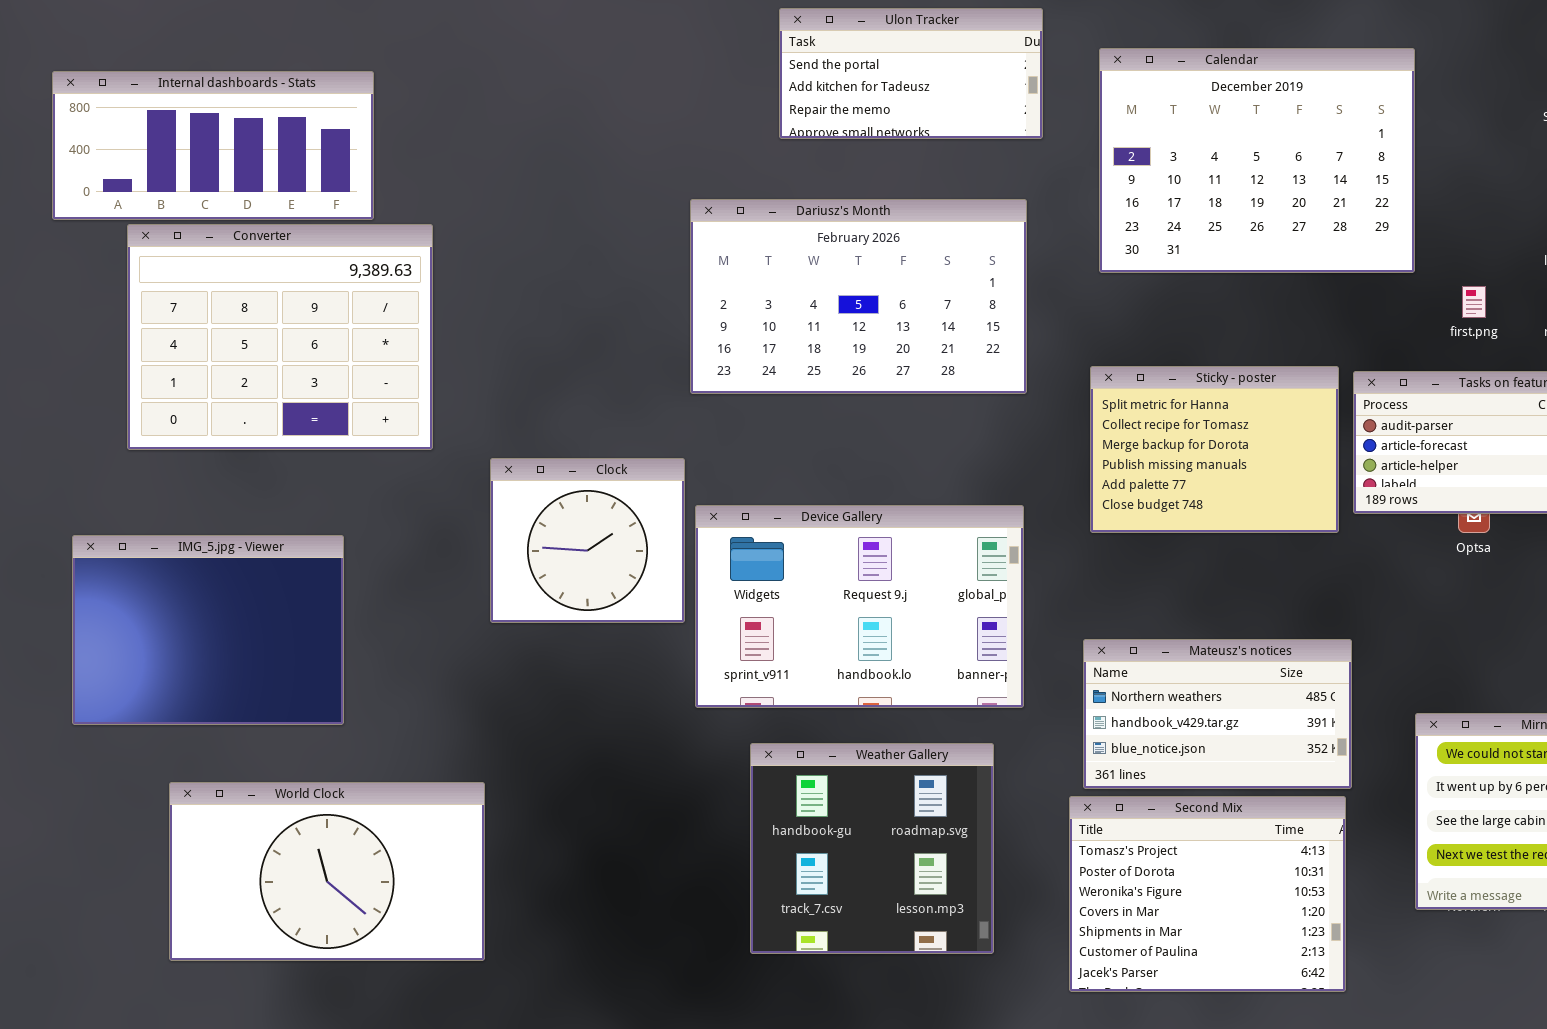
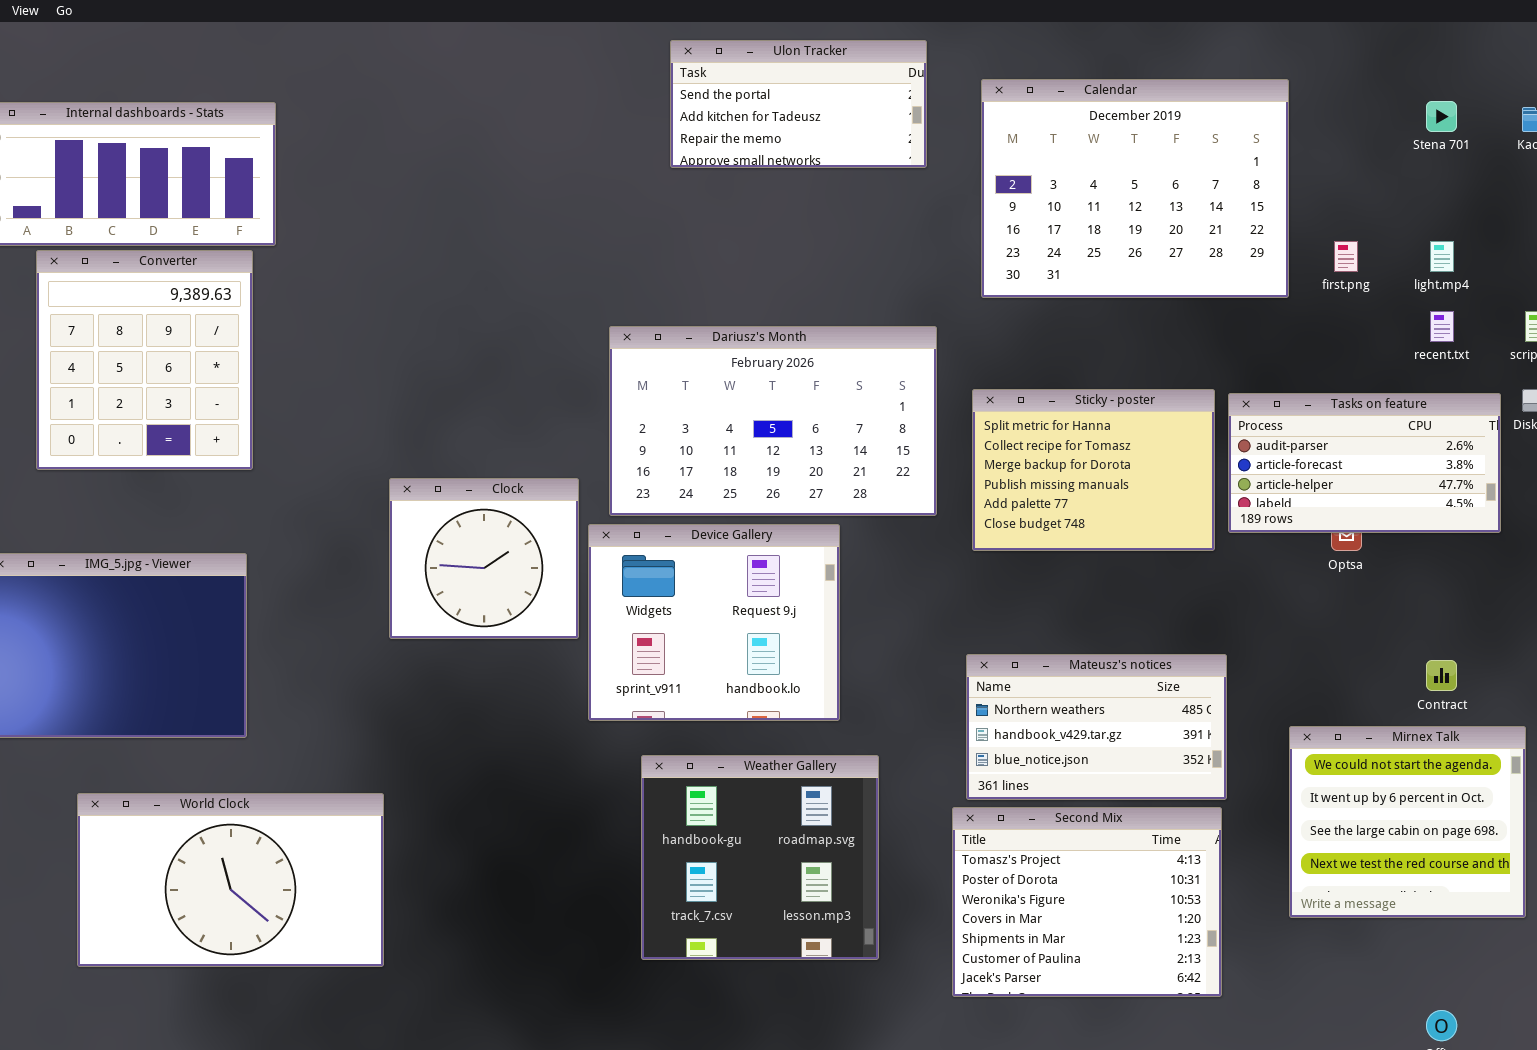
Dariusz's Month: [690,199,1027,394] -> [609,326,937,516], moved
Converter: [127,224,433,450] -> [36,250,253,470], resized
first.png: [1462,286,1486,318] -> [1334,241,1358,272], moved
Device Gallery: [695,505,1024,708] -> [588,524,840,721], resized

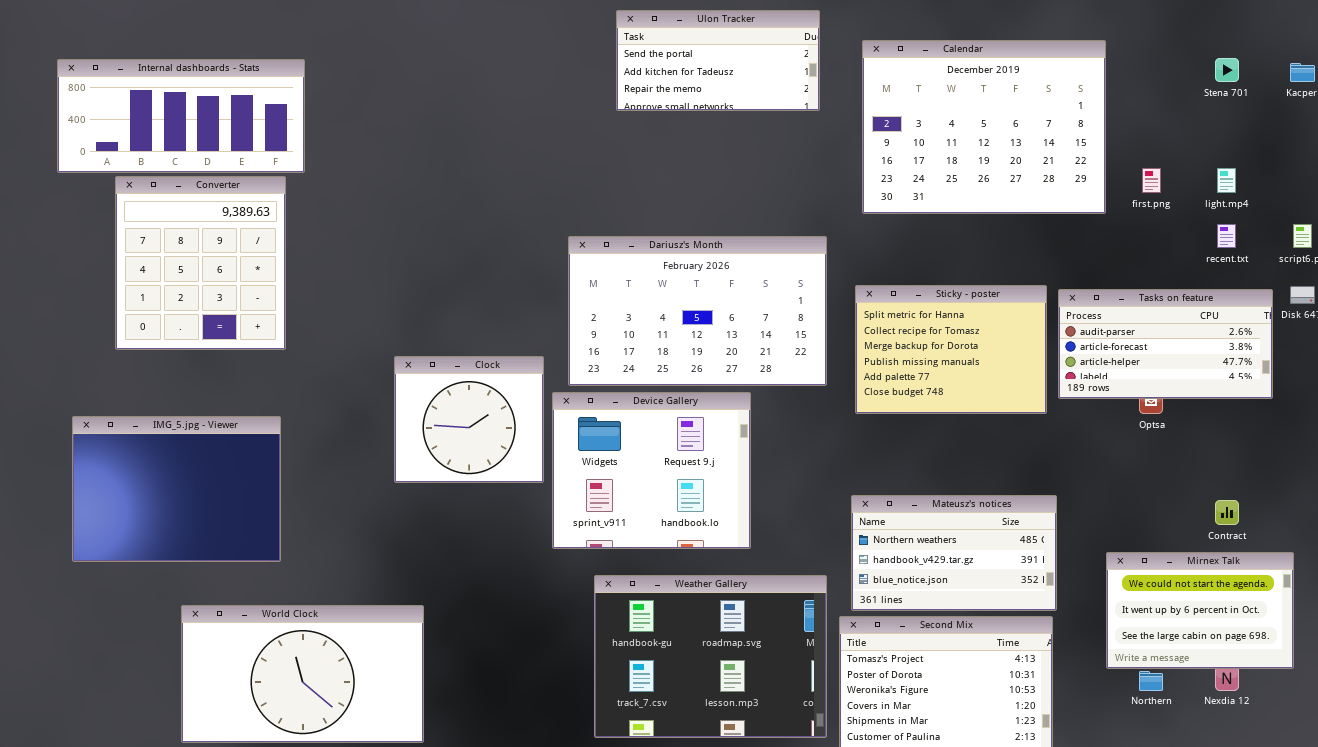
Mirnex Talk: [1289,726,1526,918] -> [1106,552,1294,669], resized
Weather Gallery: [641,755,879,960] -> [594,575,827,738], resized
World Clock: [77,793,384,967] -> [181,605,424,743], moved

